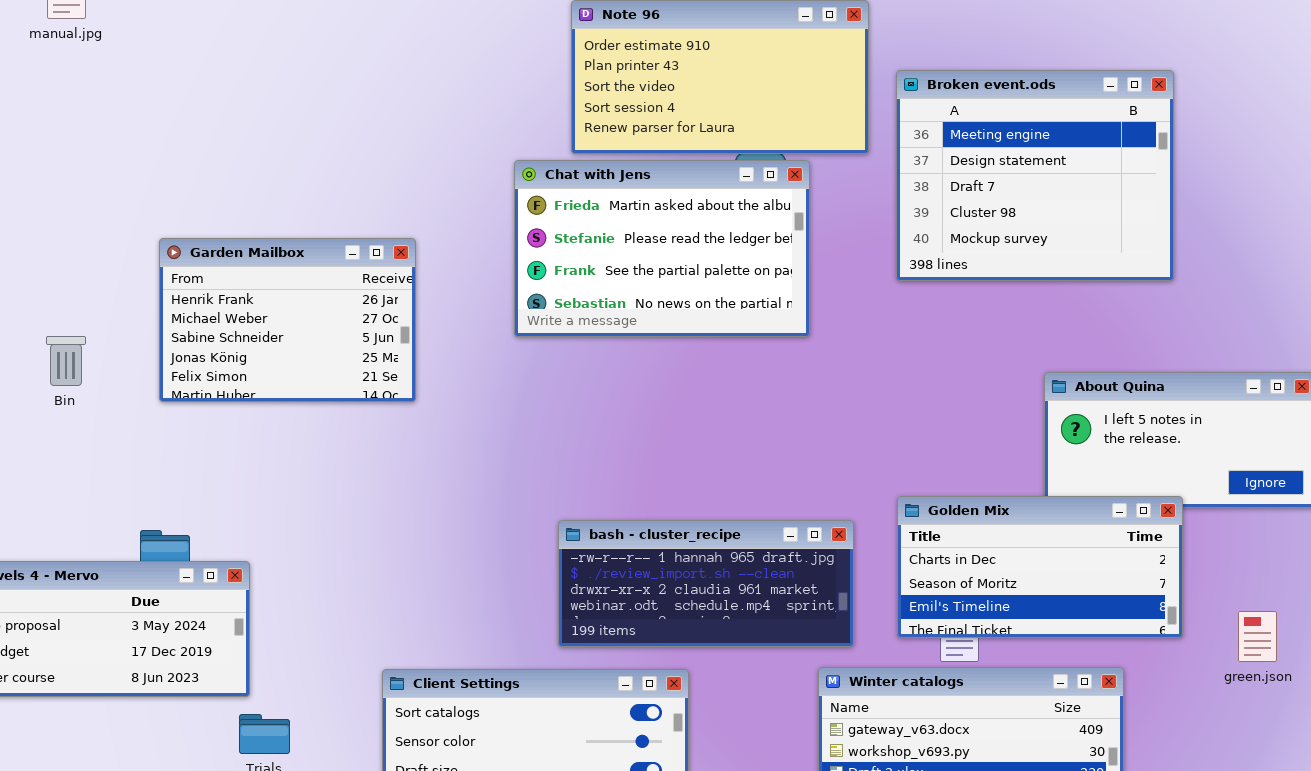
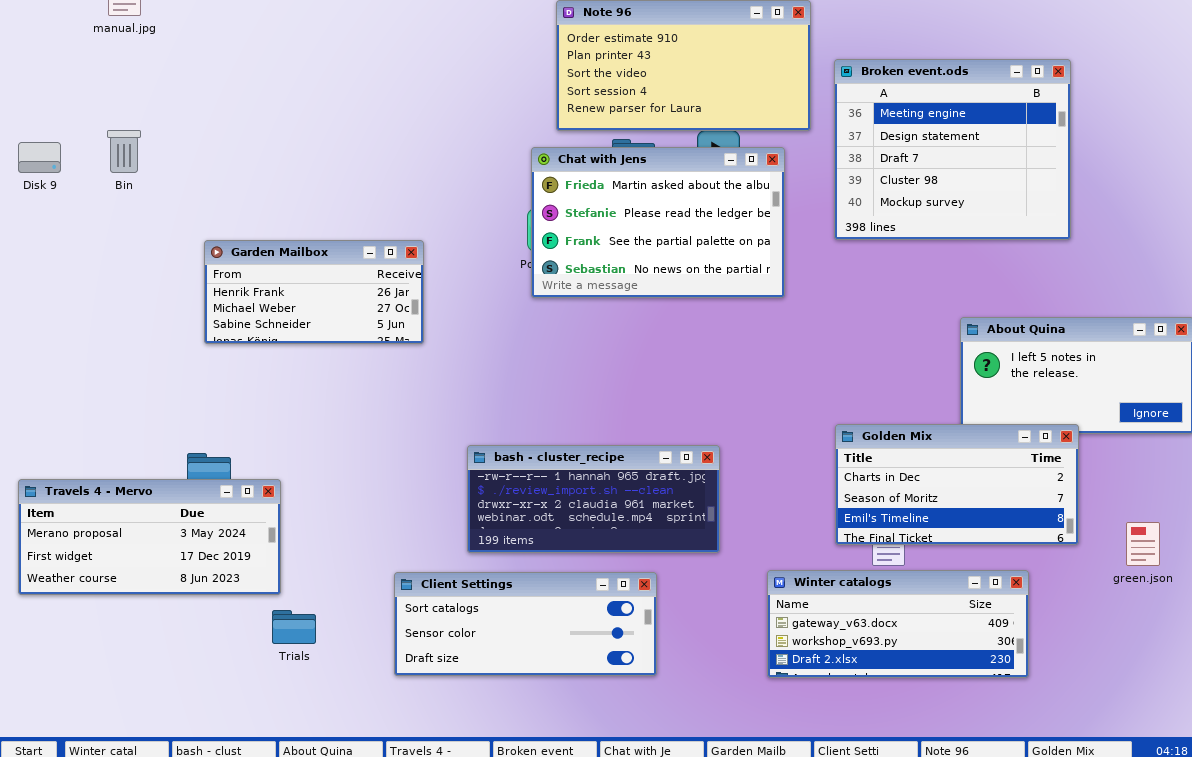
Chat with Jens: [514,160,810,337] -> [531,147,785,298], moved
Garden Mailbox: [159,238,416,402] -> [204,240,424,344], resized
Bin: [46,336,86,386] -> [107,130,141,173], moved
bash - cluster_recipe: [558,520,854,647] -> [467,445,720,553], moved

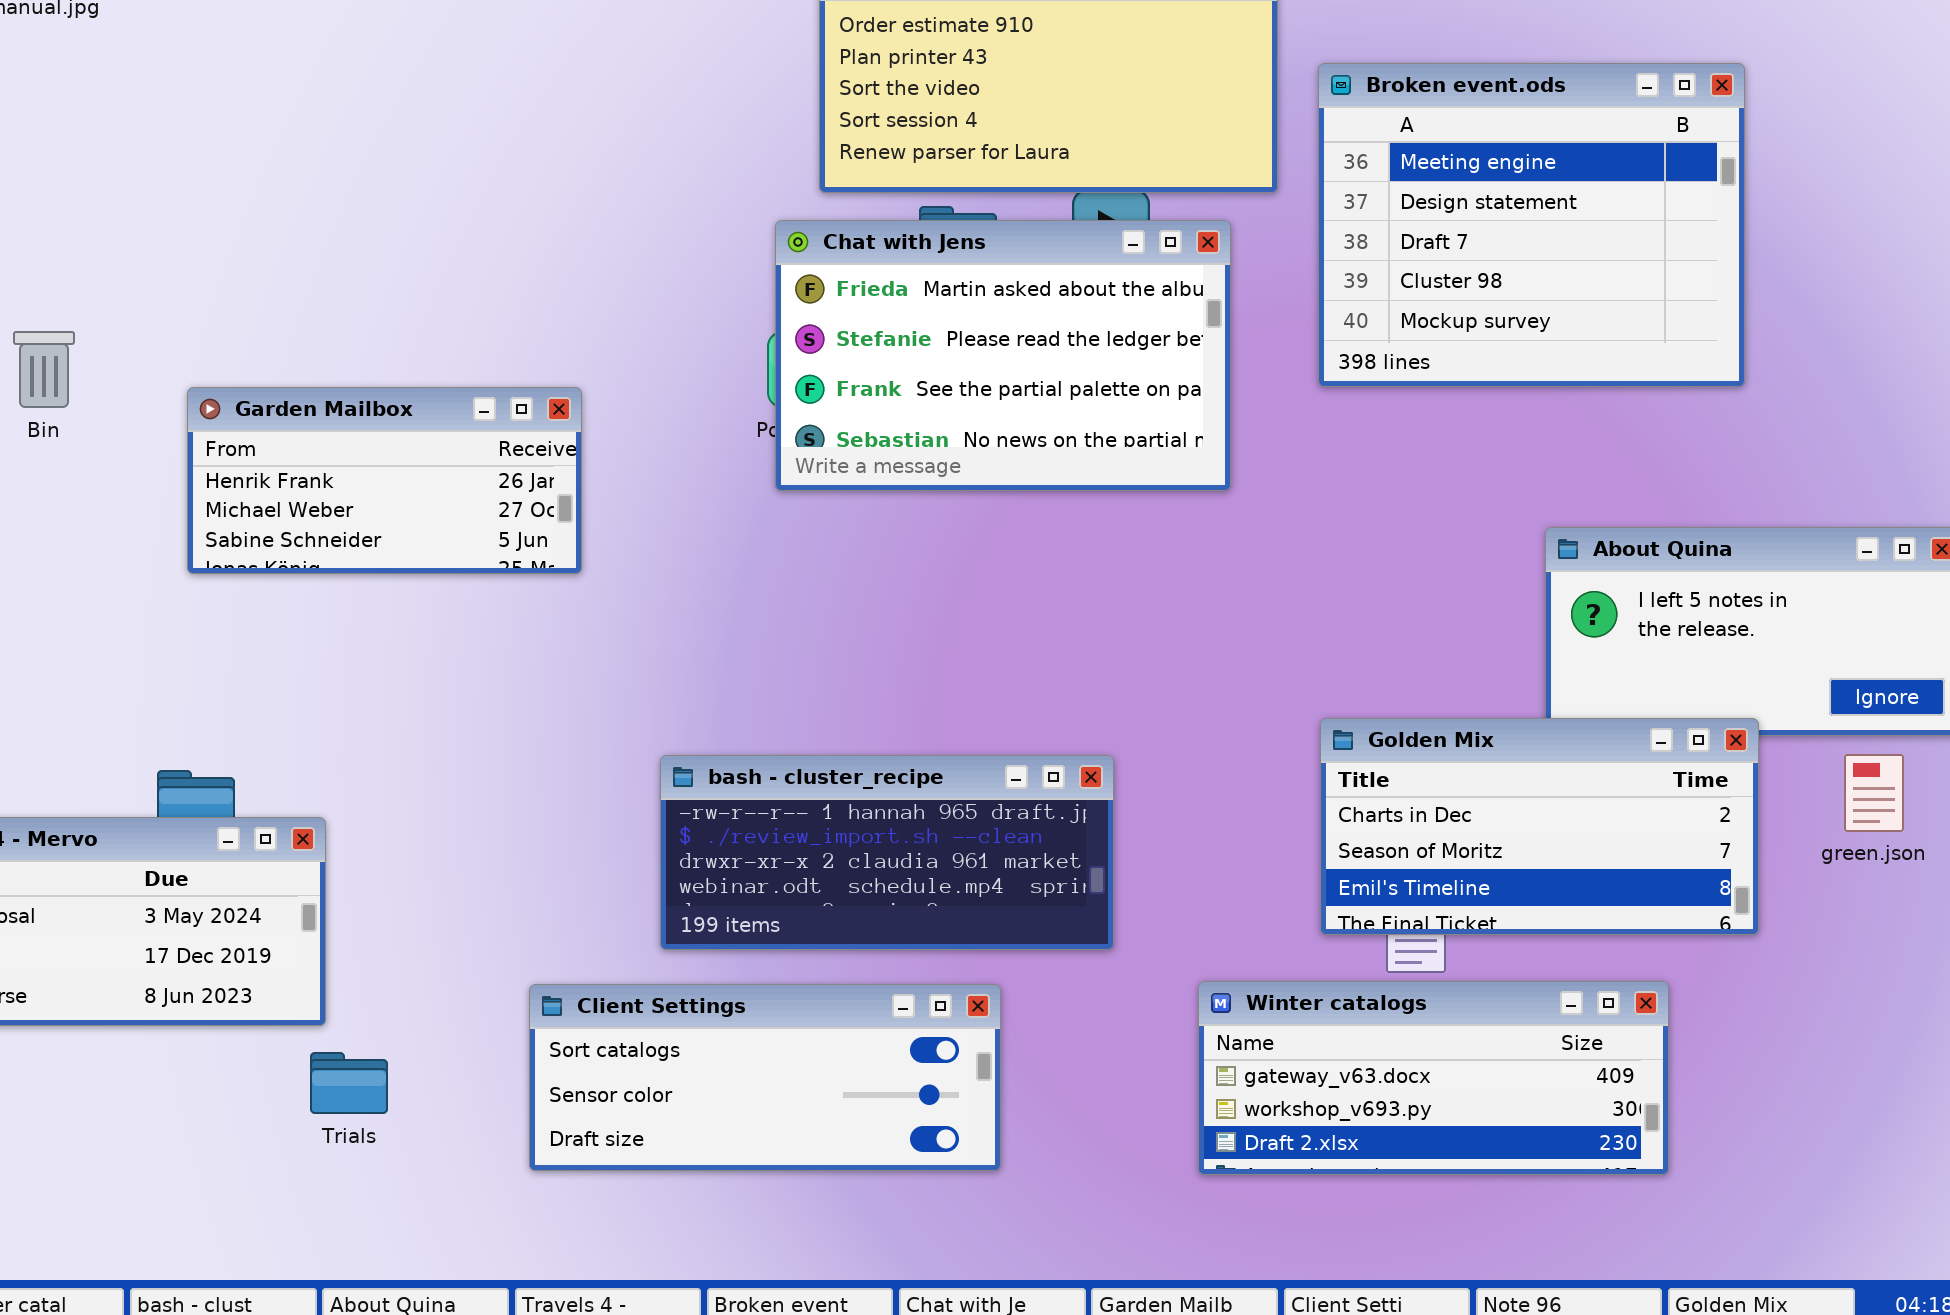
Bin: [107,130,141,173] -> [13,331,75,408], moved
green.json: [1126,522,1160,566] -> [1844,754,1904,832], moved

